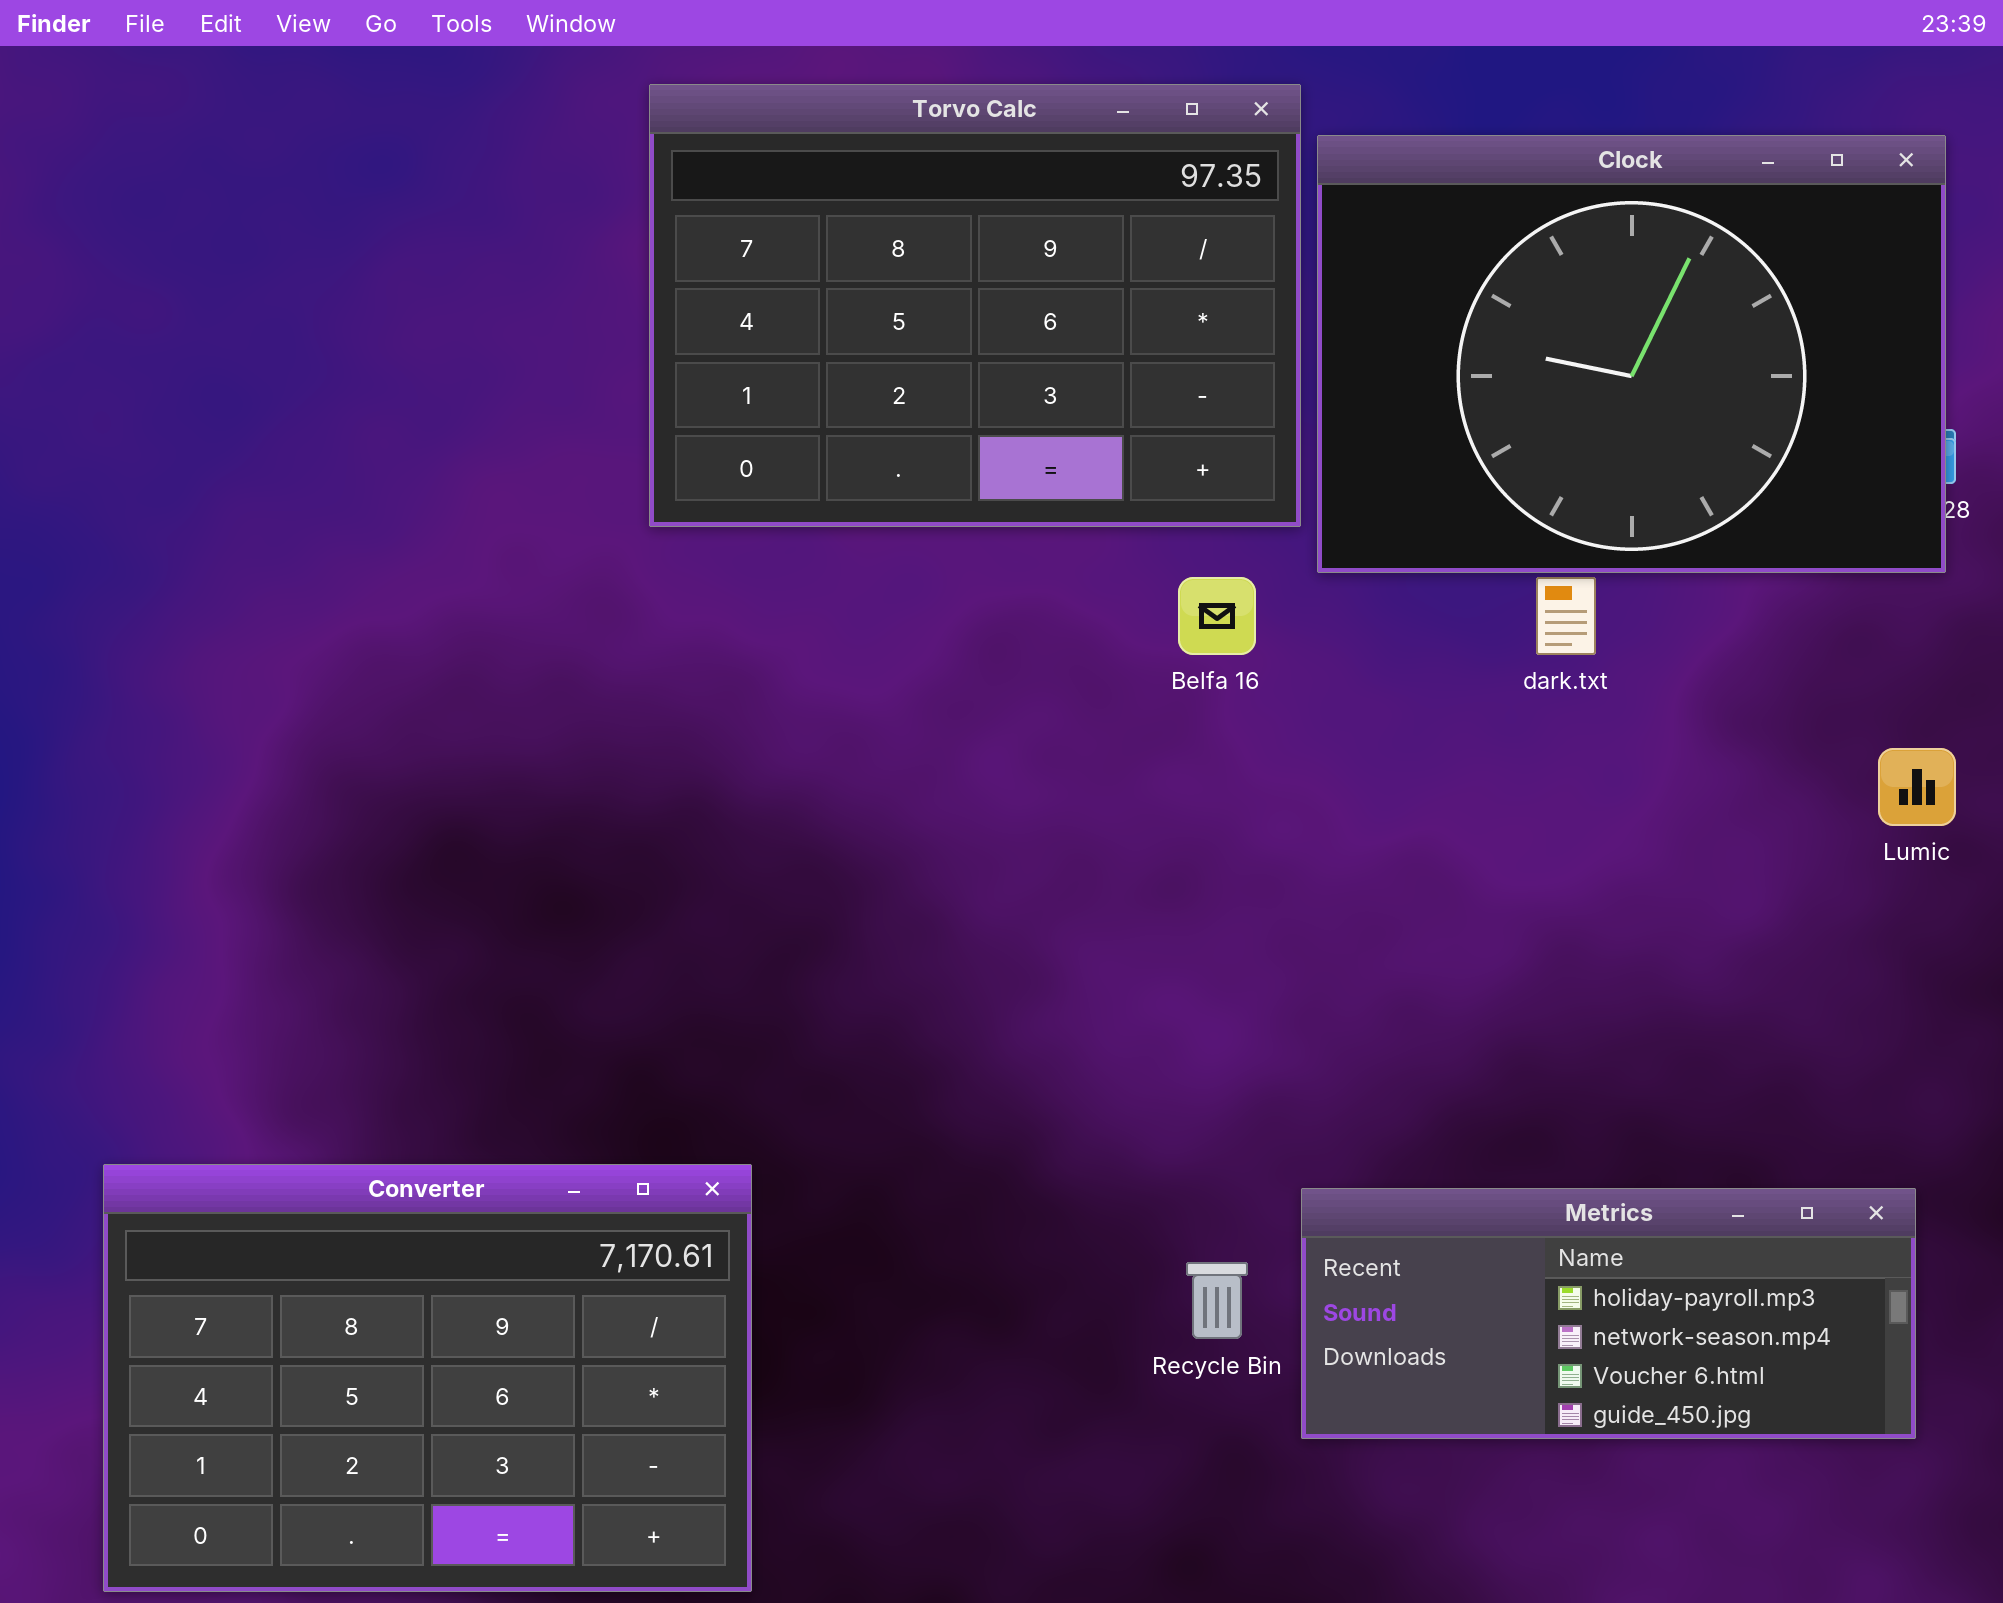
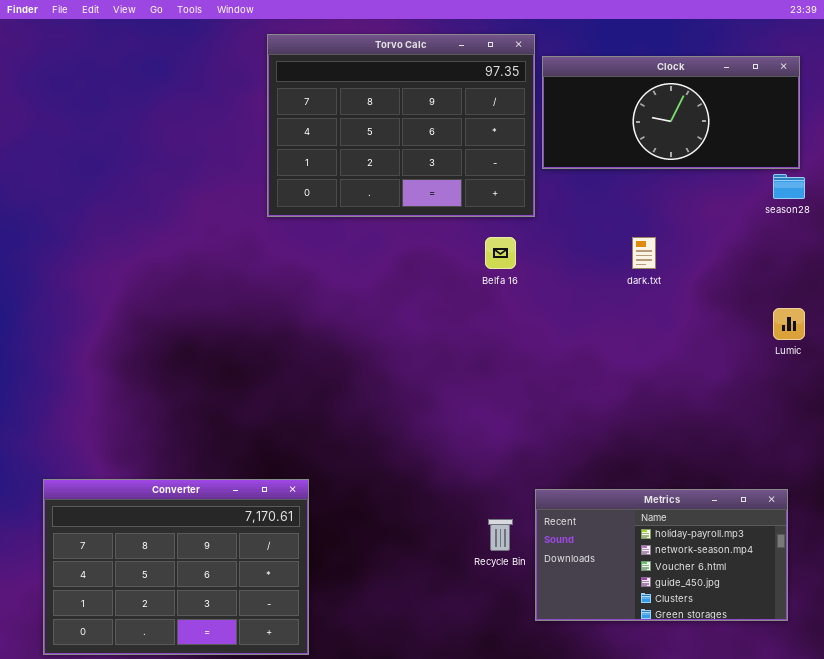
Clock: [1317,135,1946,573] -> [542,56,800,169], resized
Metrics: [1301,1188,1916,1439] -> [535,489,788,621], resized

